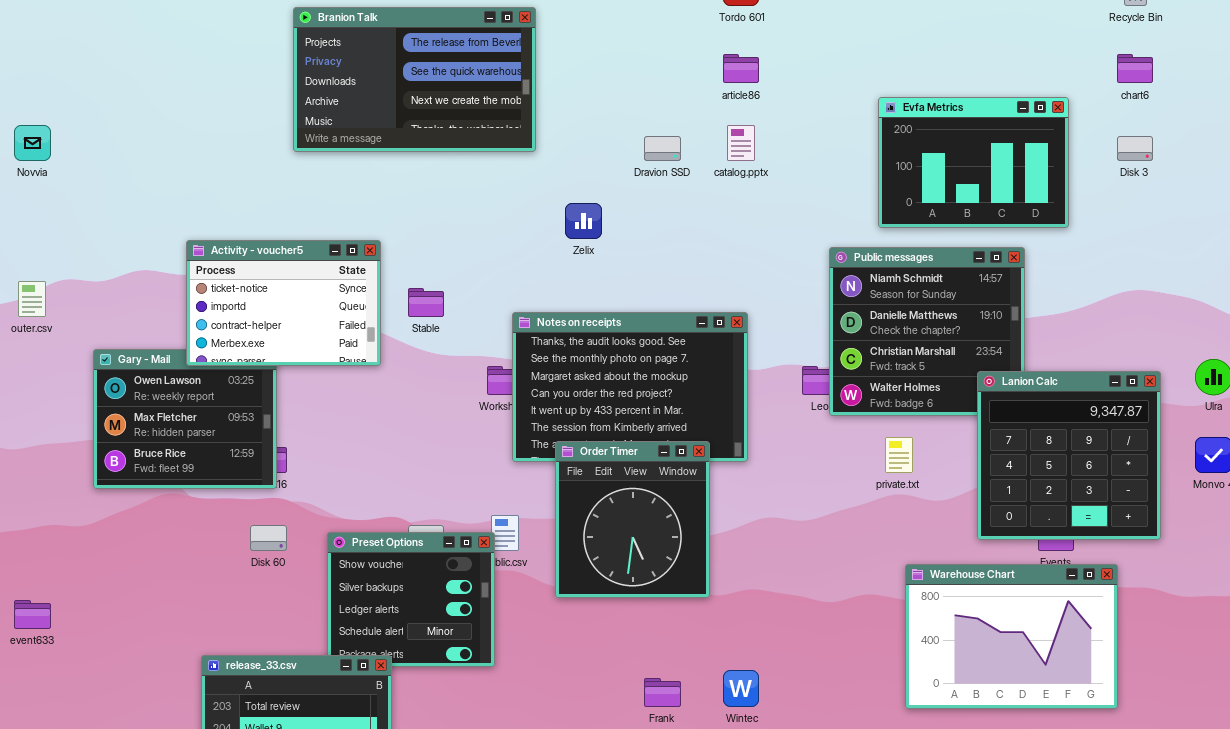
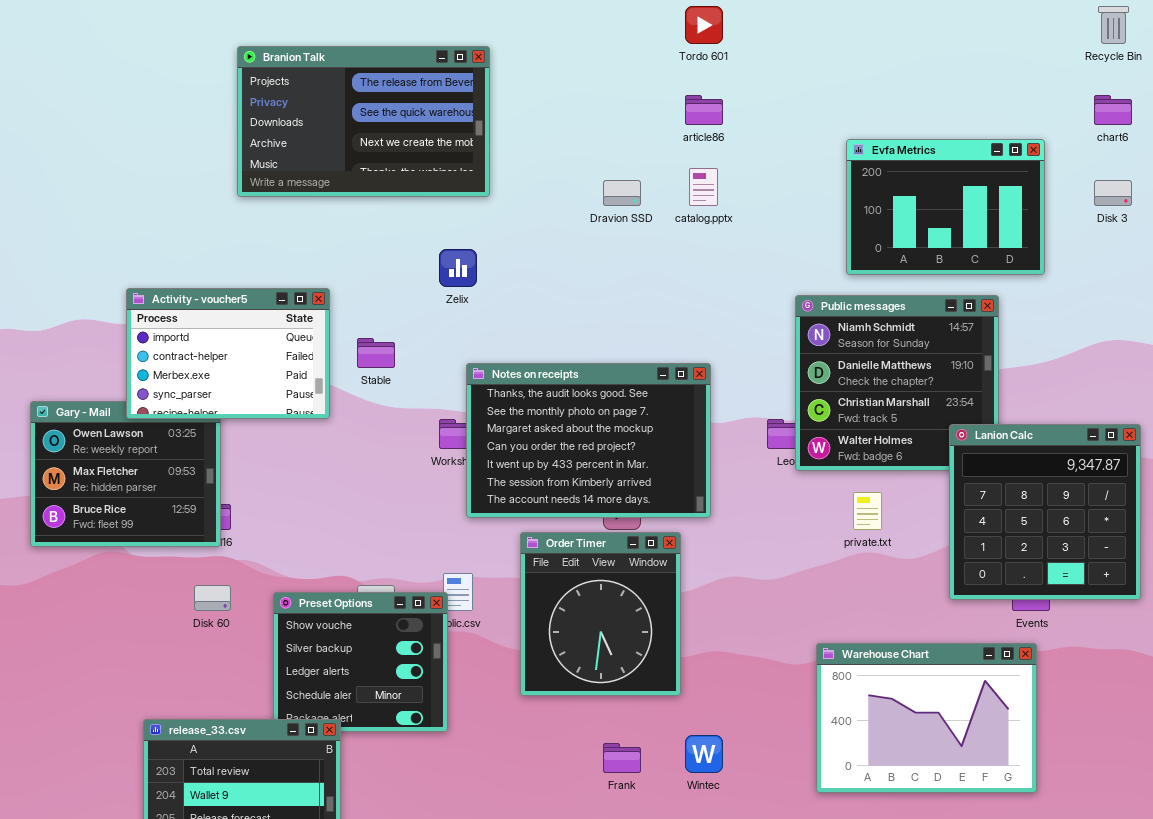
Zelix: [565,203,602,239] -> [439,249,477,287], moved
Activity - voucher5: [186,240,381,366] -> [126,288,330,419], scrolled down 1 row
Order Timer: [555,441,710,598] -> [520,532,681,696], moved
Warehouse Chart: [905,564,1118,709] -> [816,643,1037,793], moved

